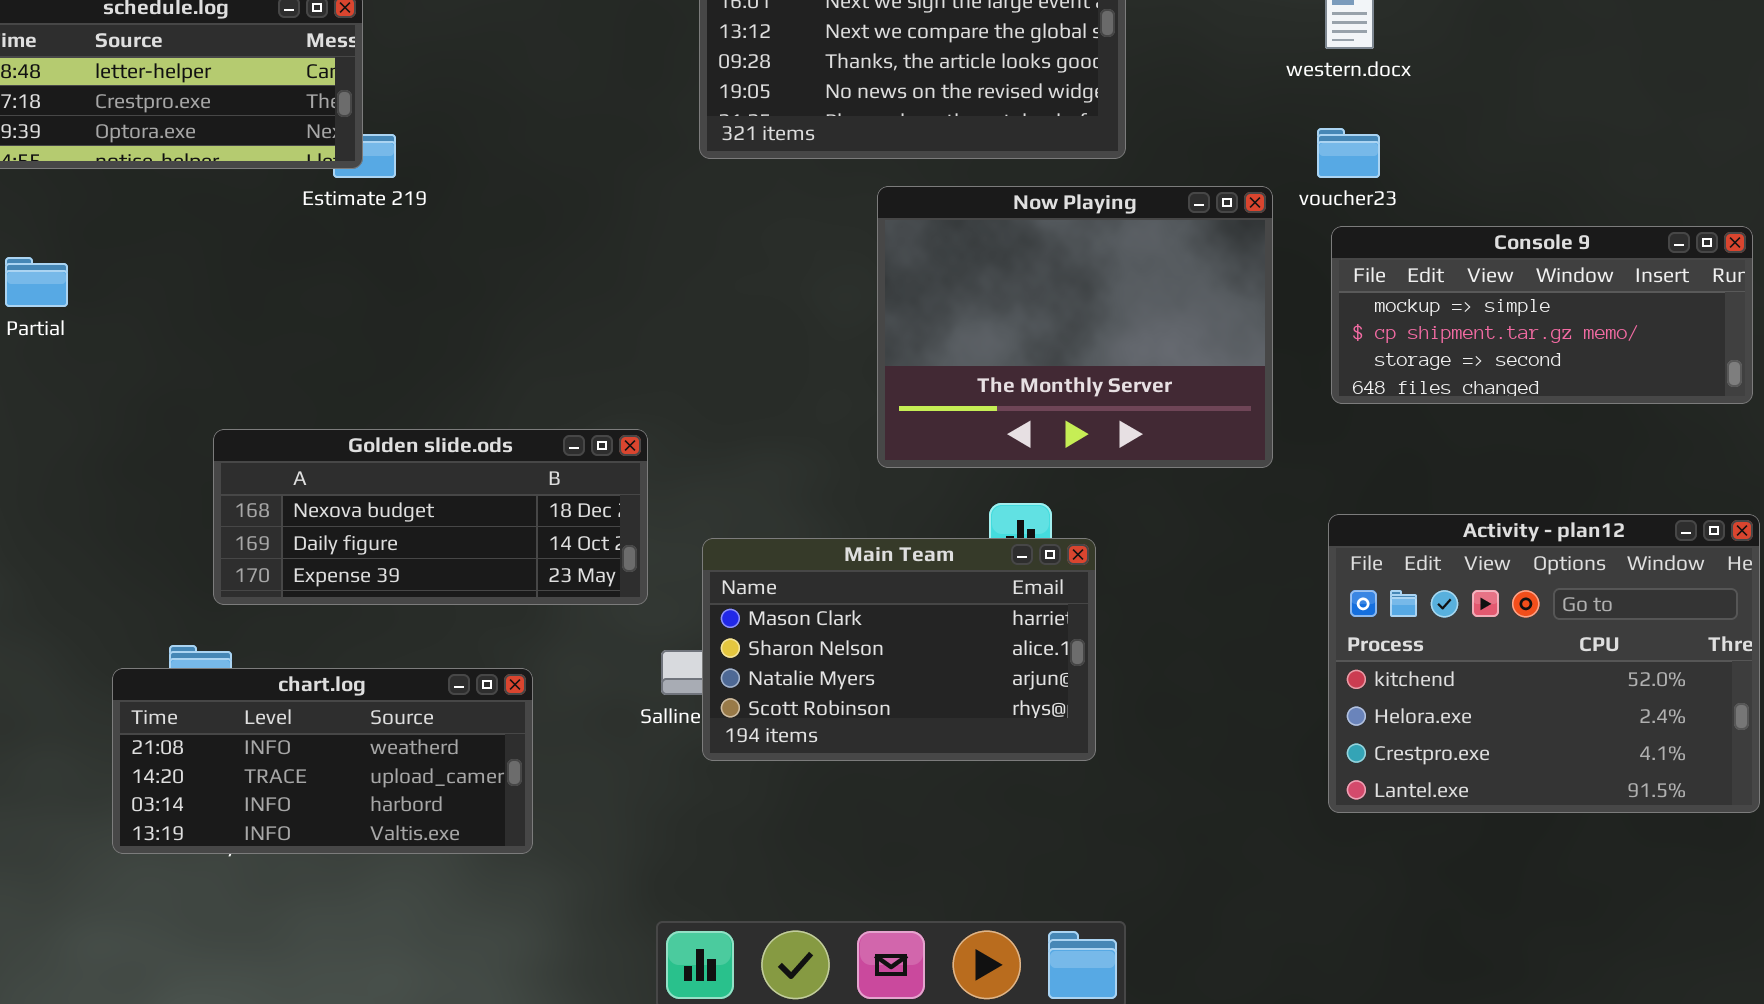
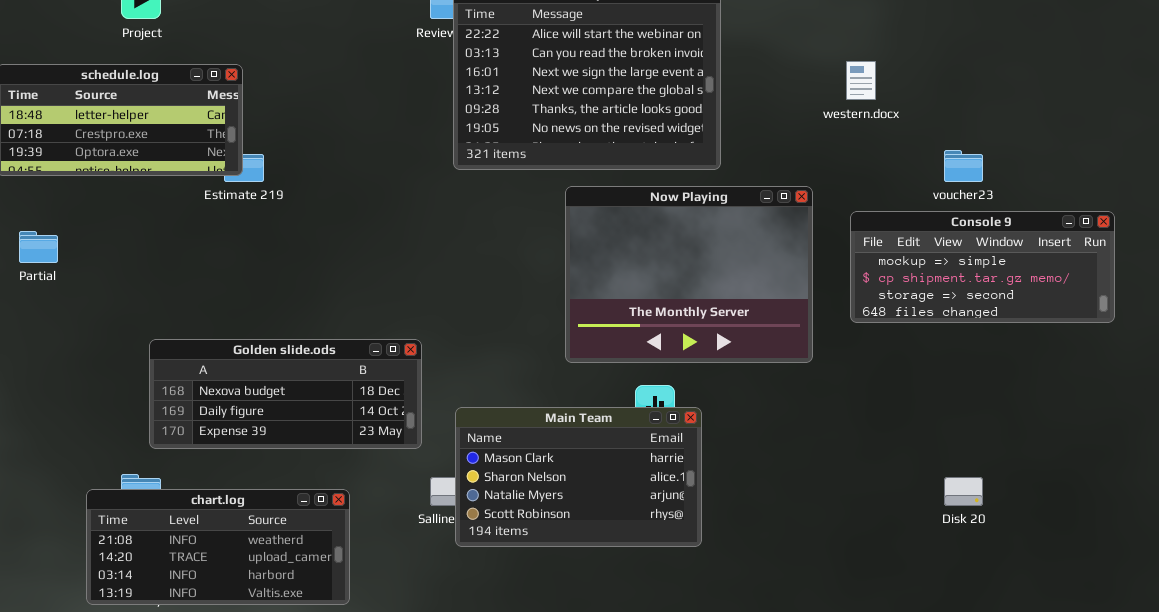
voucher23: [1317,128,1380,178] -> [944,150,983,182], moved
Activity - plan12: [1328,514,1760,813] -> none, closed

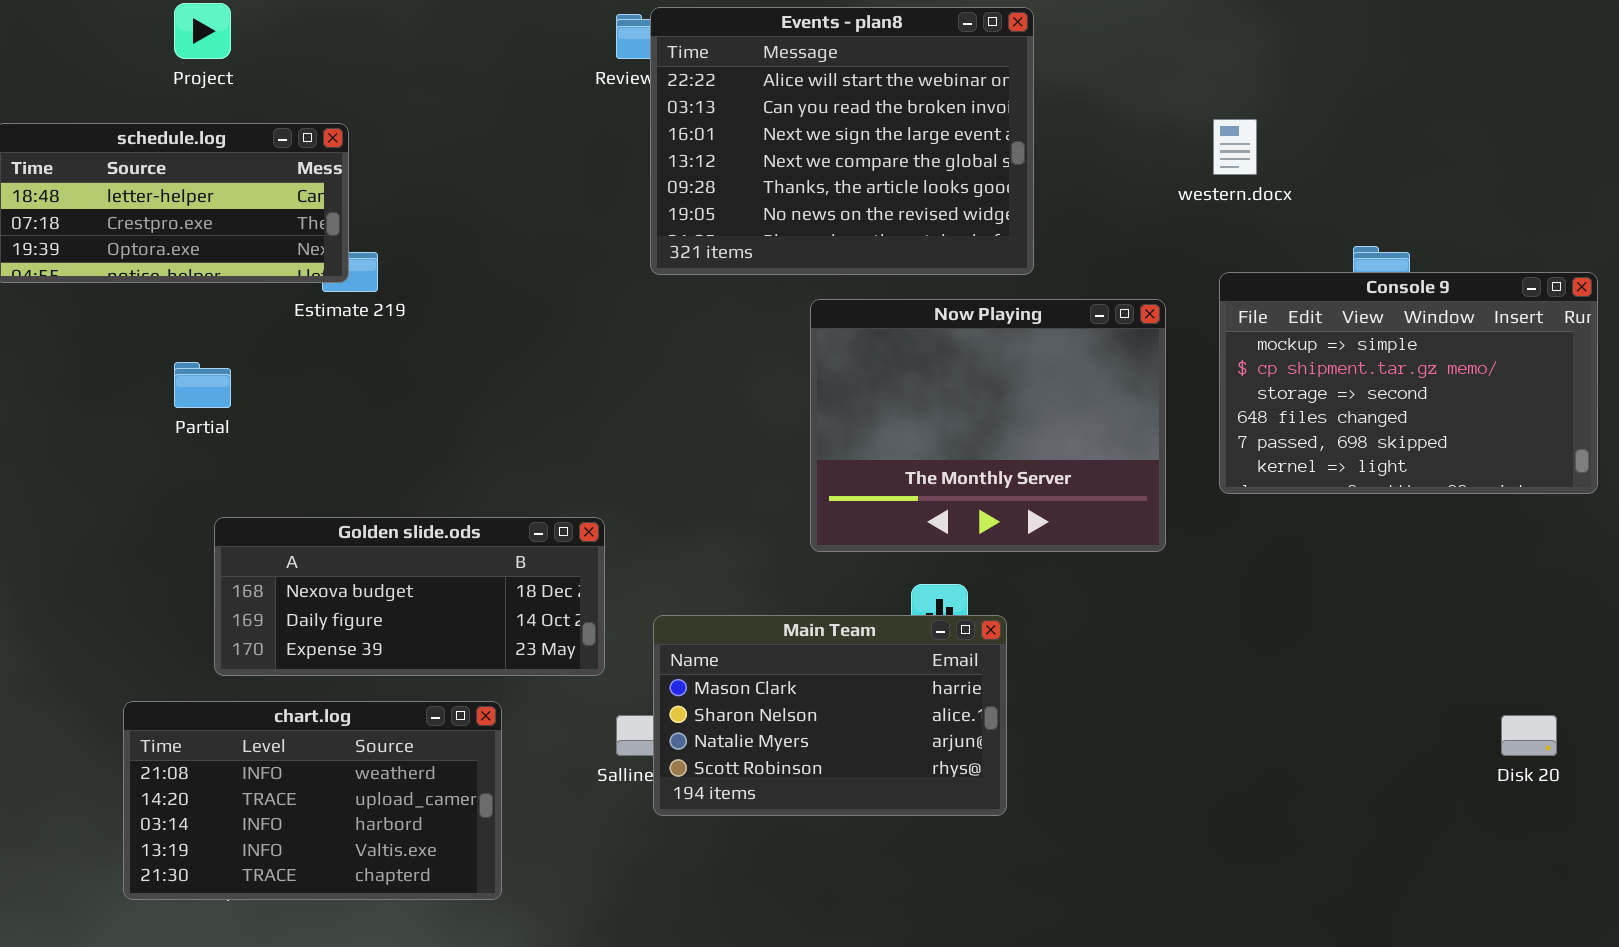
Console 9: [850,211,1115,323] -> [1219,272,1598,494], resized
Partial: [19,231,58,263] -> [174,362,231,408], moved
Disk 20: [944,477,983,506] -> [1501,715,1557,756], moved
chart.log: [86,489,350,605] -> [123,701,502,900], resized

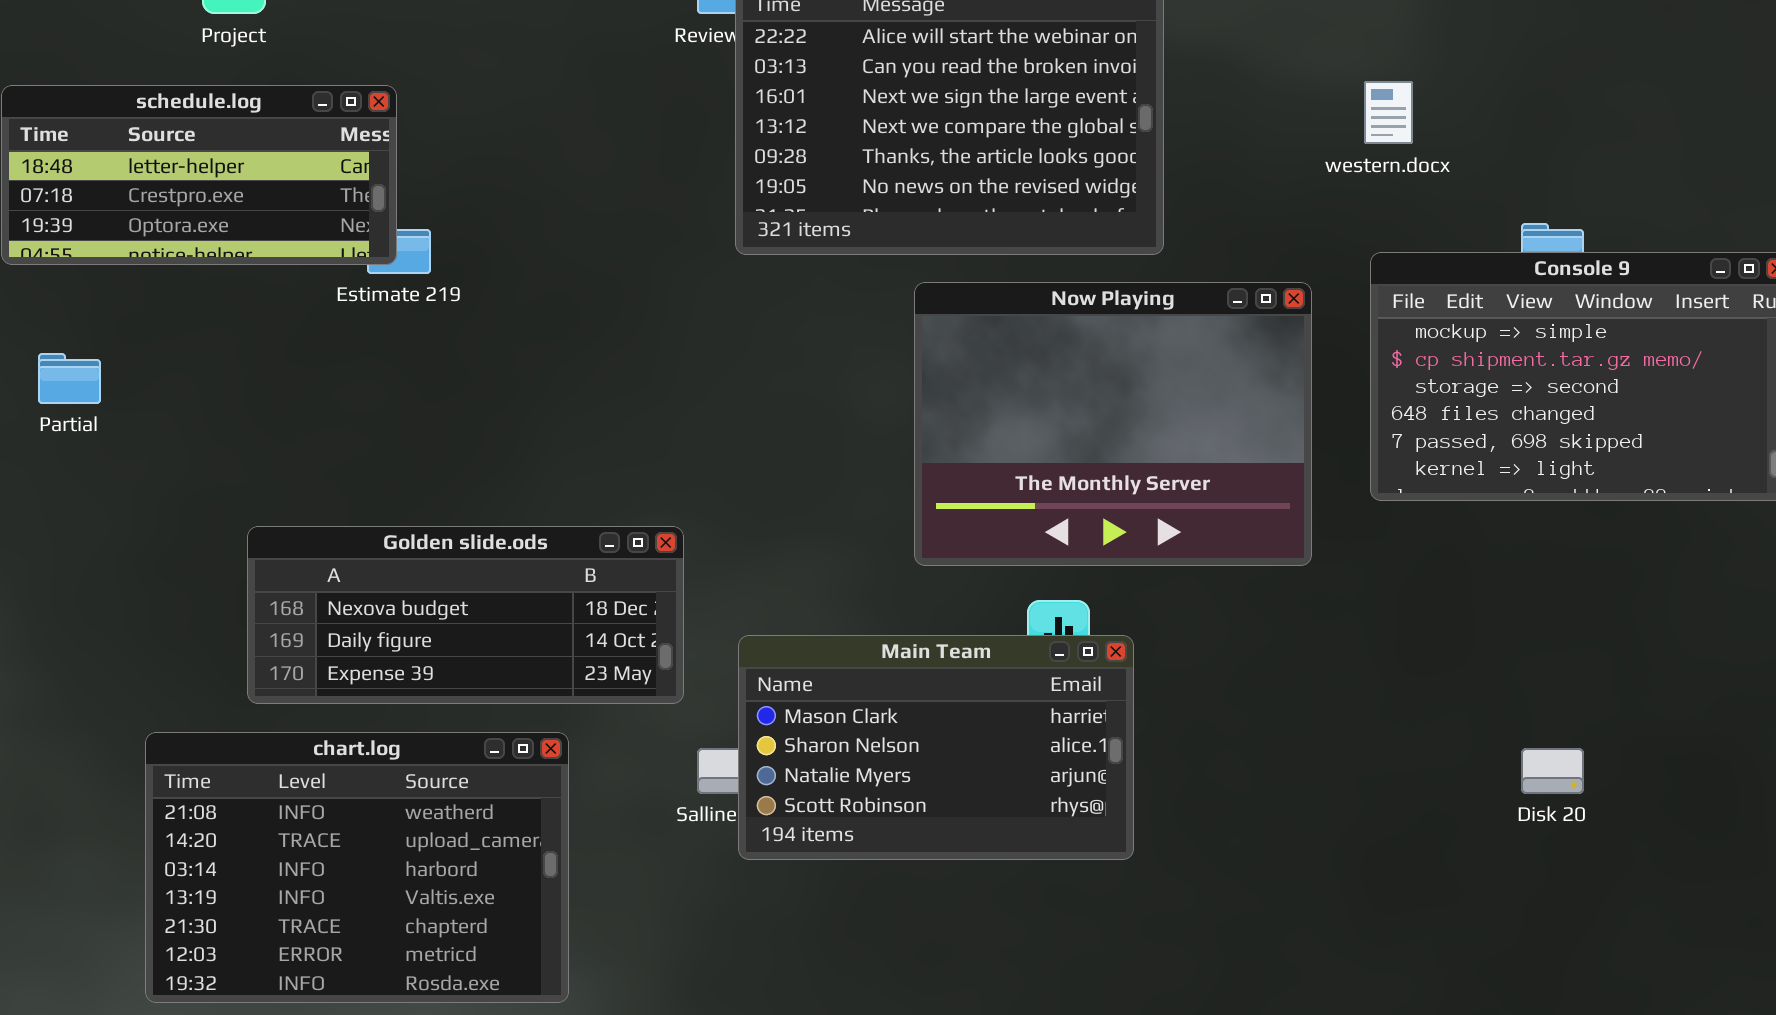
Partial: [174,362,231,408] -> [38,353,101,404], moved
chart.log: [123,701,502,900] -> [145,732,569,1003], resized
Disk 20: [1501,715,1557,756] -> [1521,748,1584,794], moved

